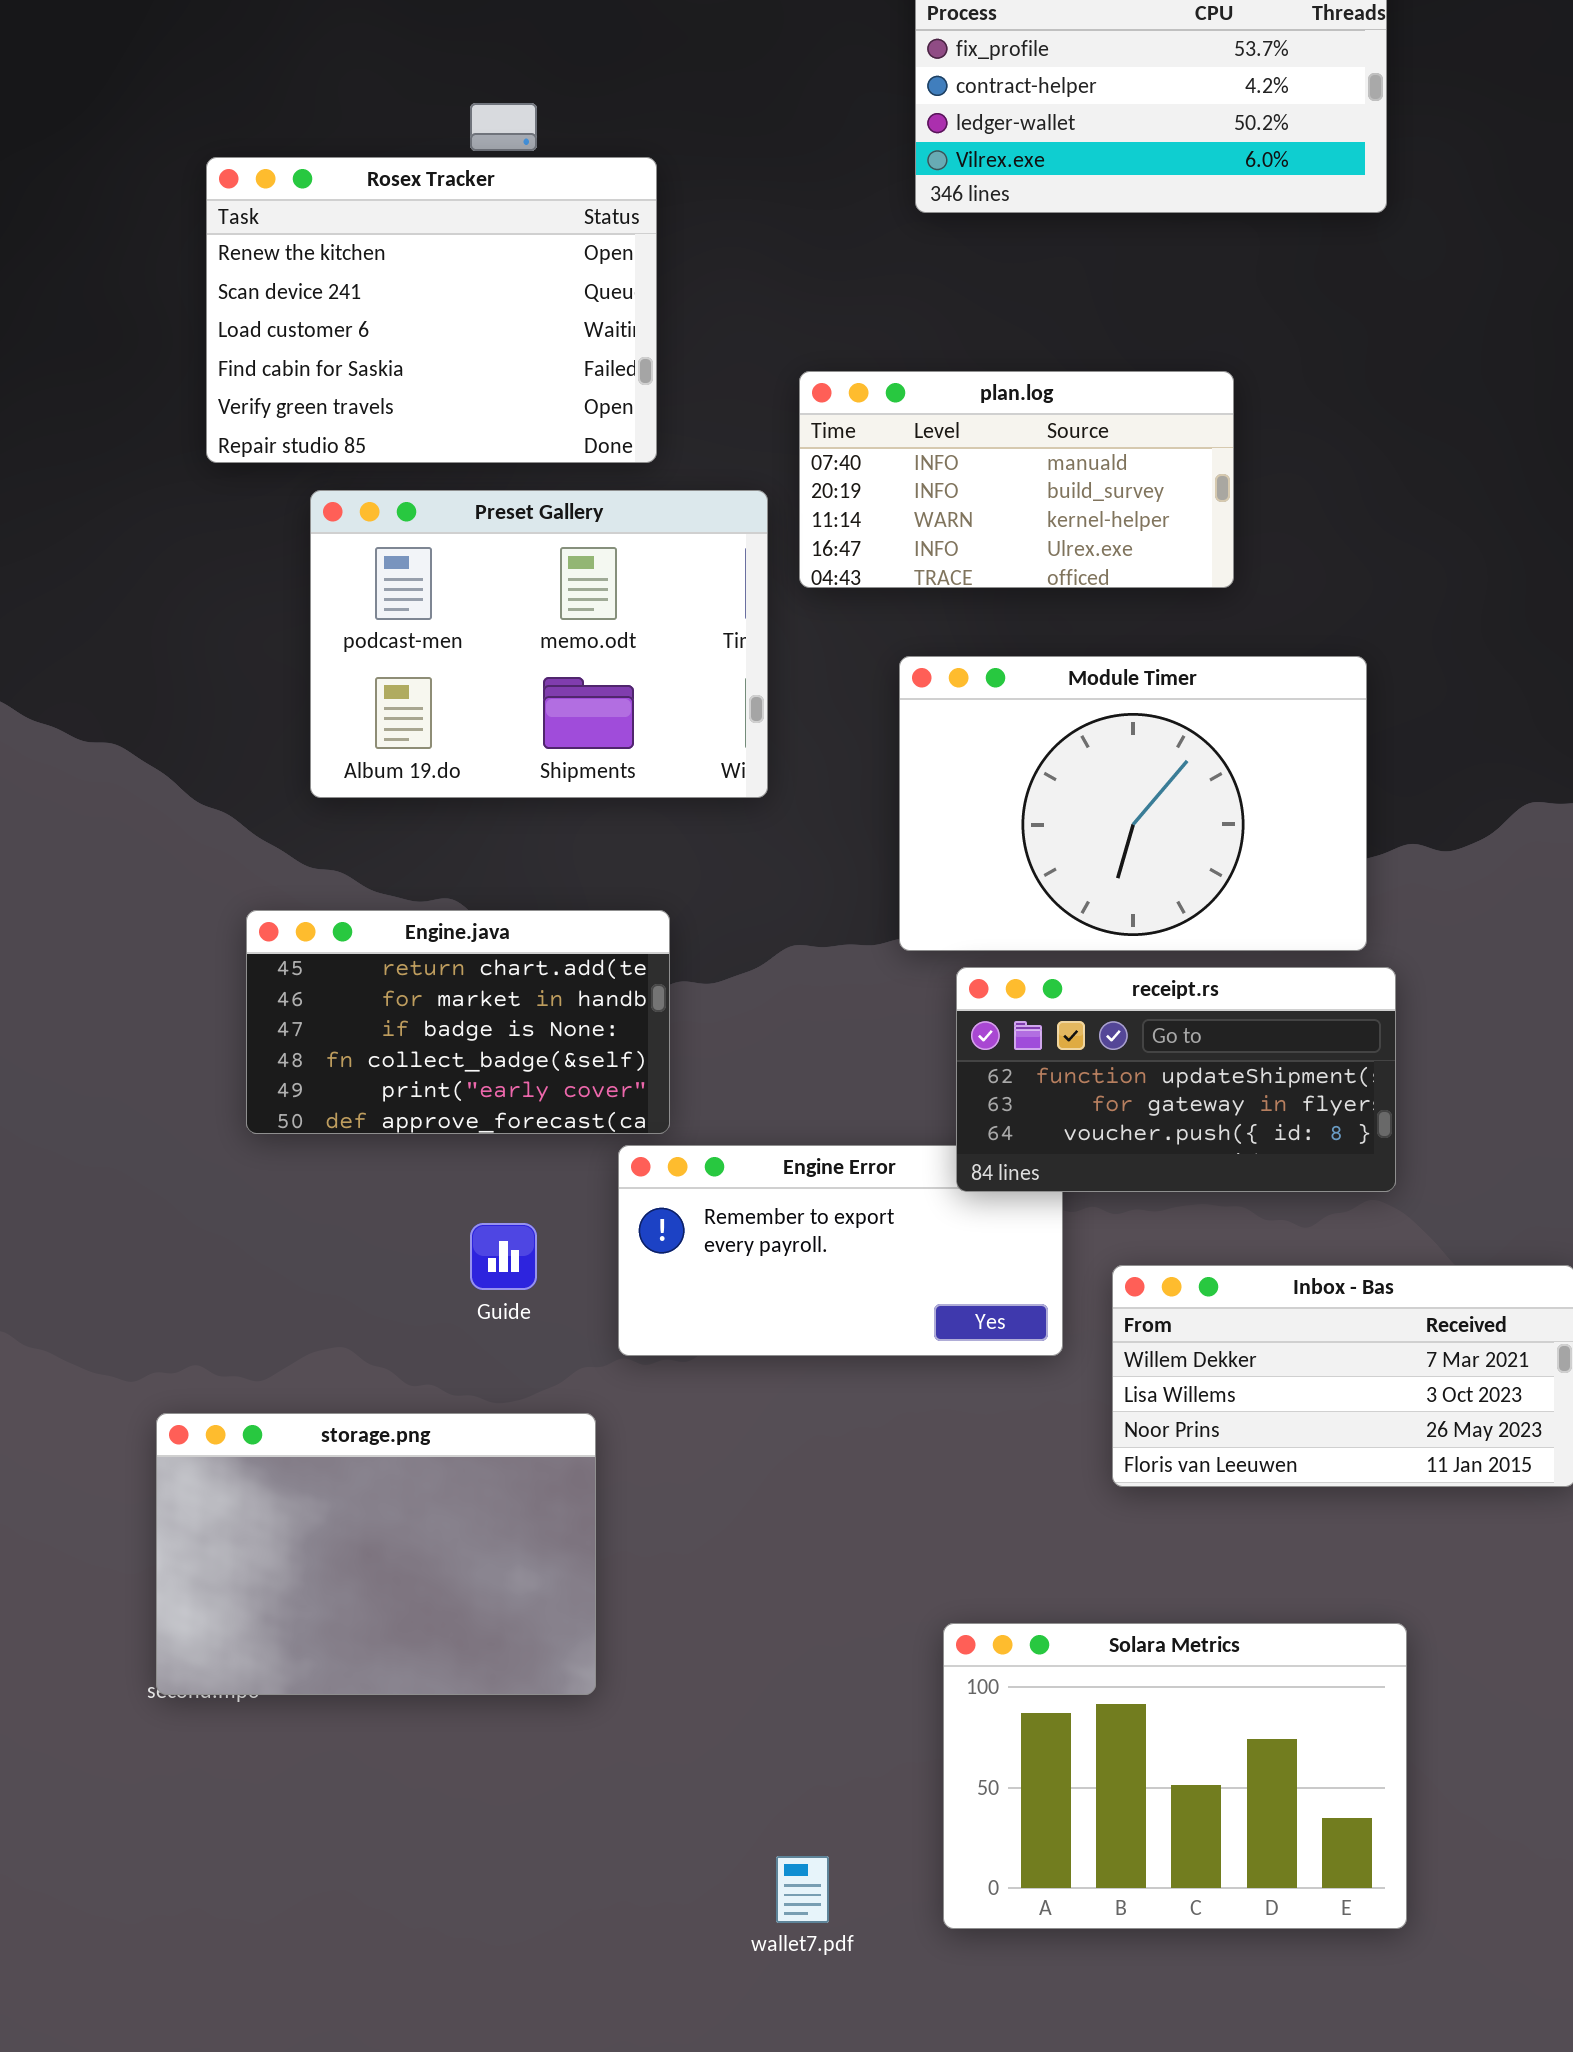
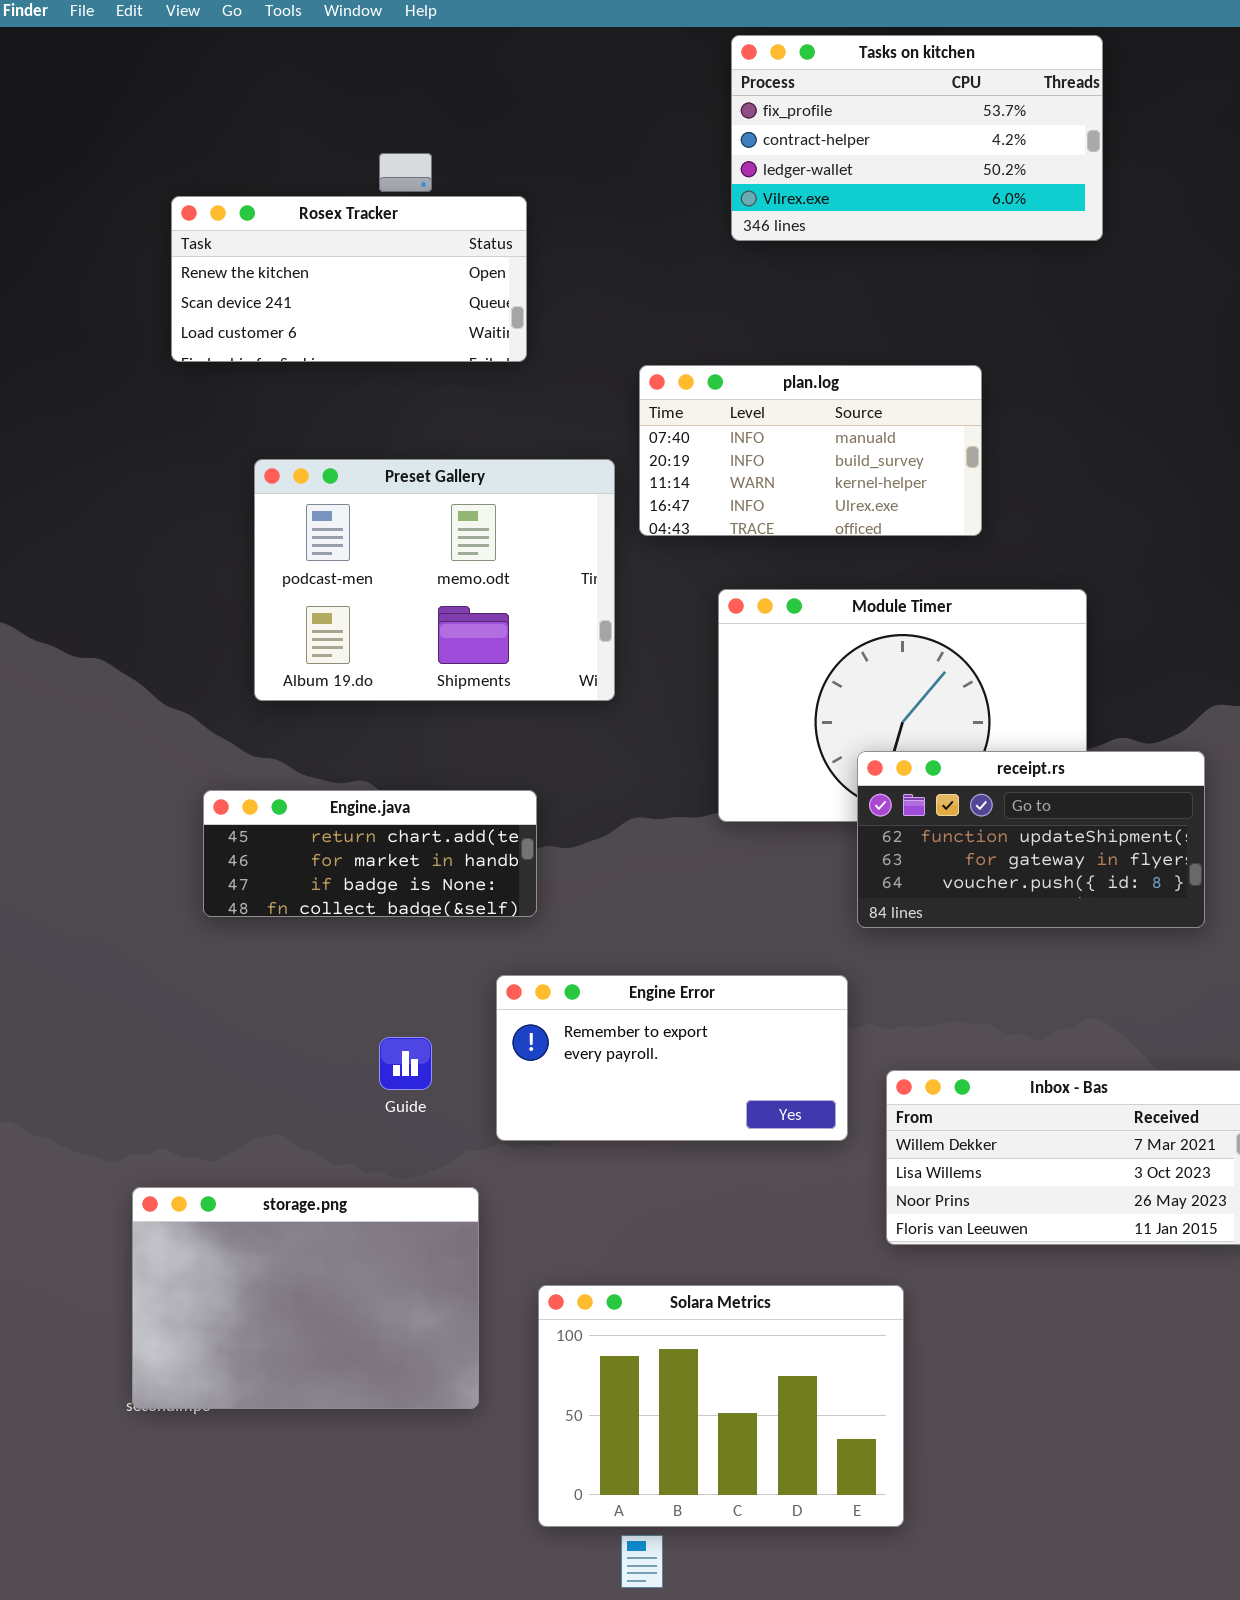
Rosex Tracker: [206,157,657,463] -> [171,196,527,362], resized
Engine.java: [246,910,670,1134] -> [203,790,537,917], resized
receipt.rs: [956,967,1396,1192] -> [857,751,1205,928], moved
Solara Metrics: [943,1623,1407,1929] -> [538,1285,904,1527], moved

